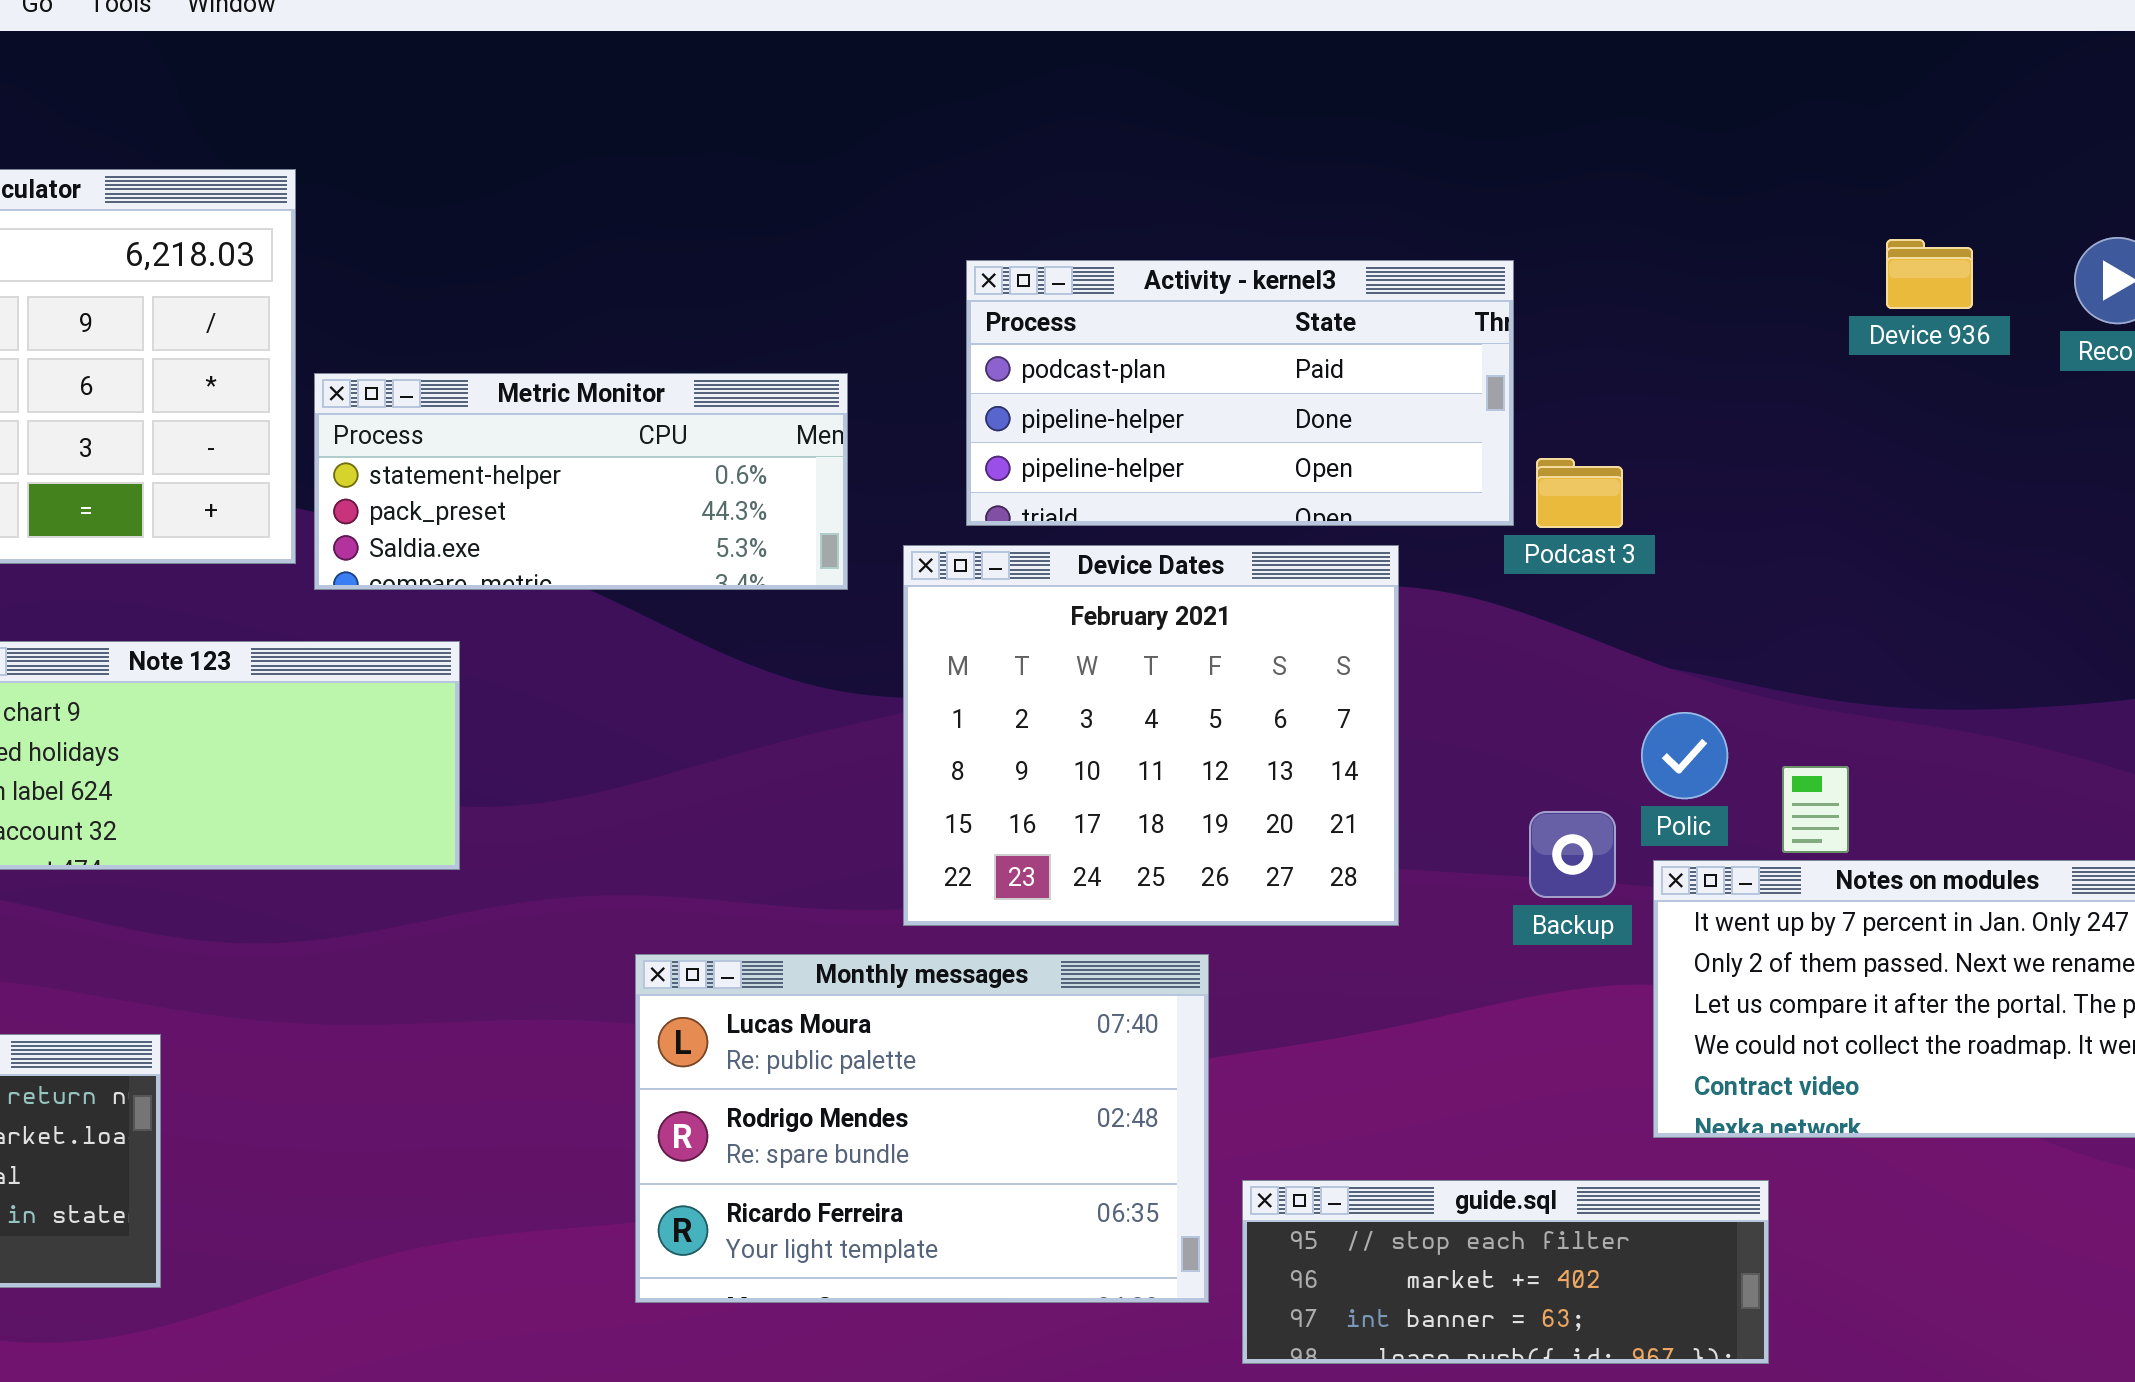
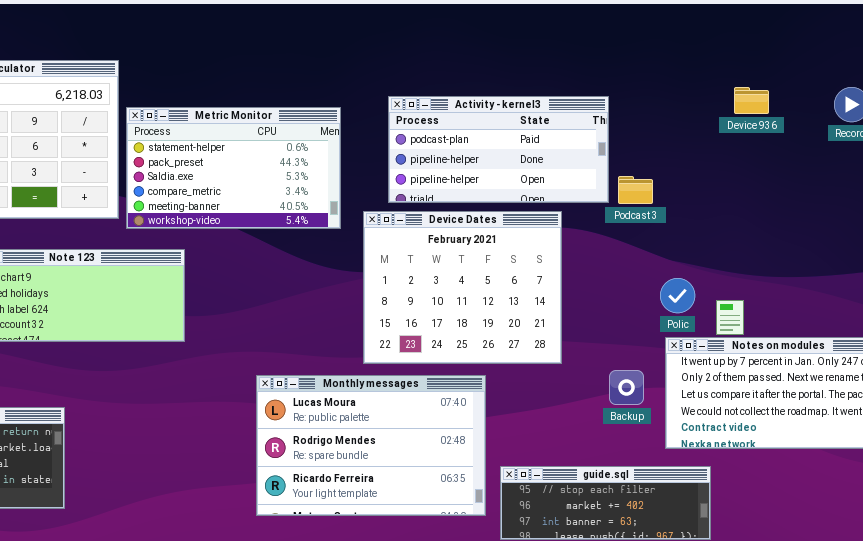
Device 936: [1886,239,1973,309] -> [734,87,769,114], moved
Metric Monitor: [314,373,848,590] -> [126,107,341,229], resized
Backup: [1529,811,1616,898] -> [609,370,644,405], moved

